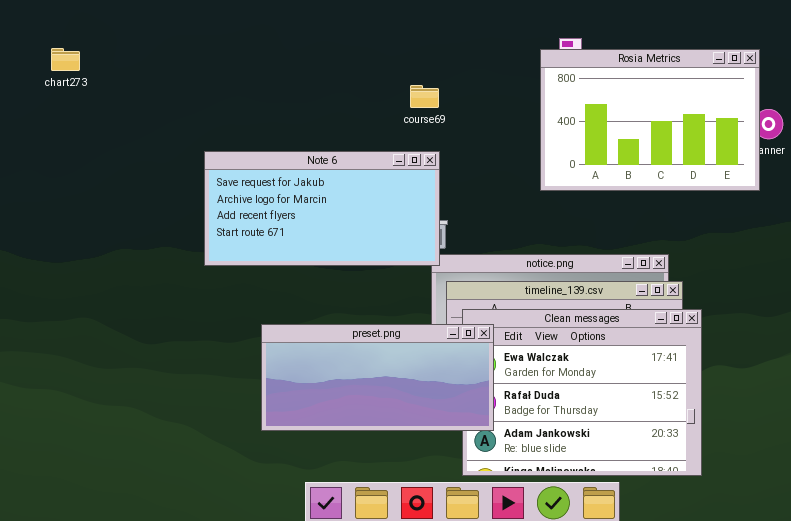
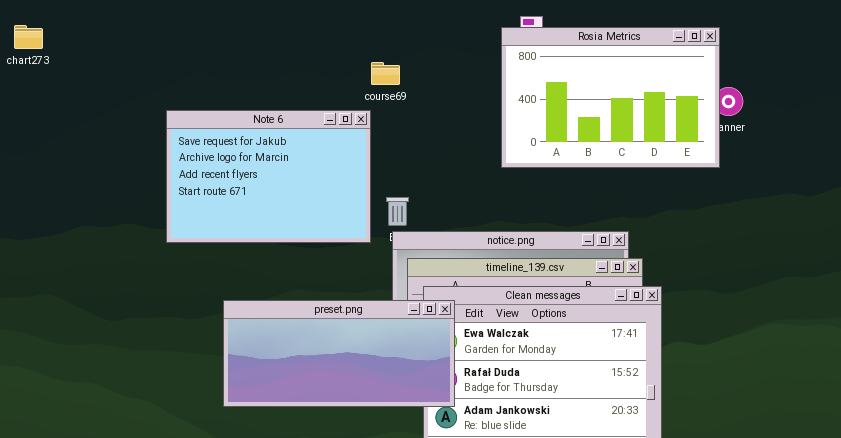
Note 6: [204,151,440,266] -> [166,110,371,243], resized

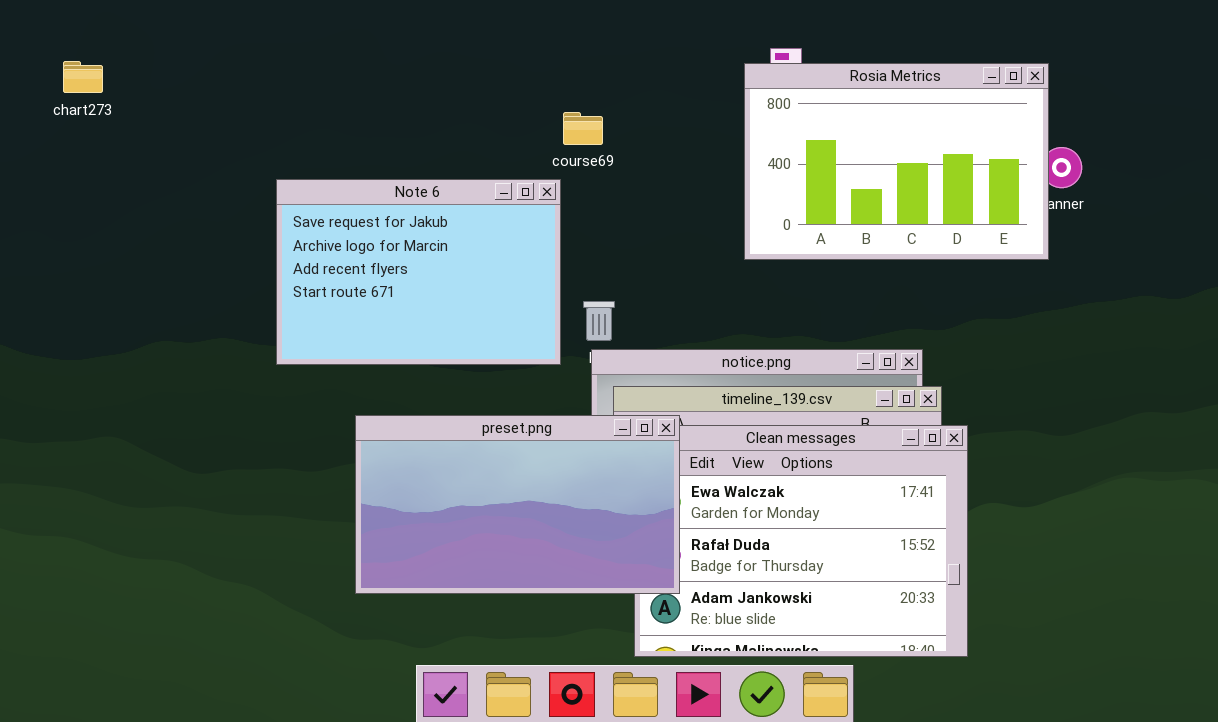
preset.png: [223,300,455,407] -> [355,415,680,594], resized

